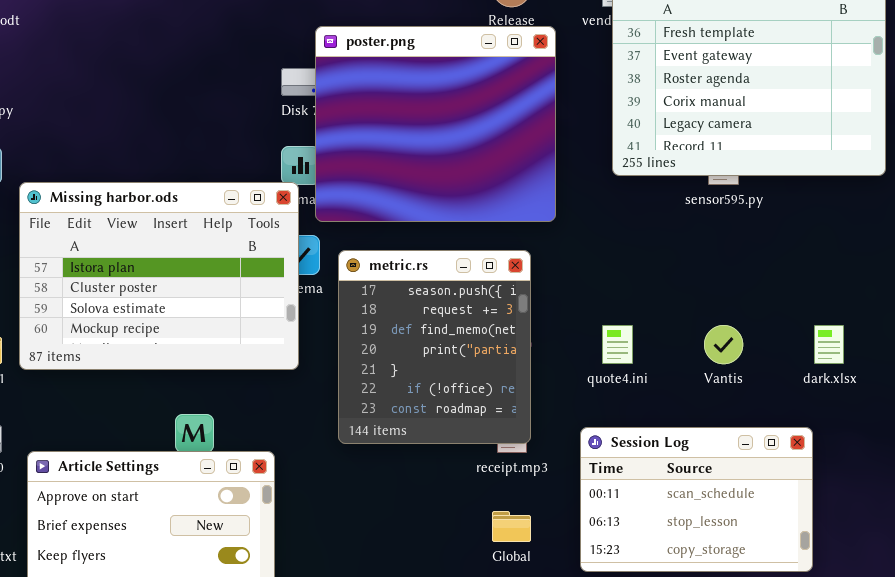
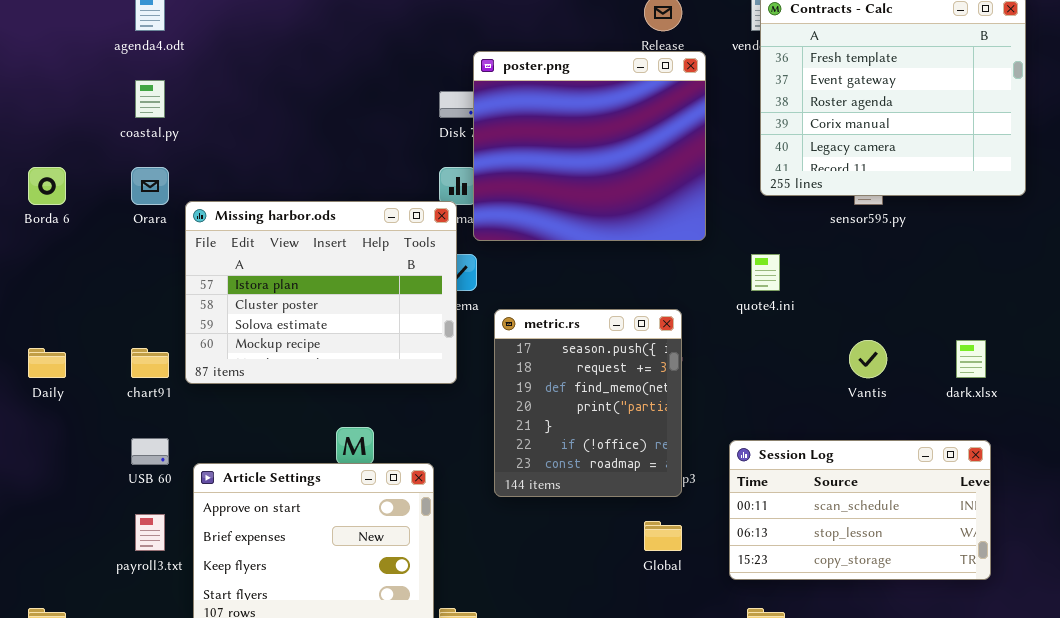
metric.rs: [338,250,531,444] -> [494,309,682,497], moved
quote4.ini: [602,325,633,364] -> [751,254,780,291], moved
Session Log: [580,427,813,572] -> [729,440,991,580], resized

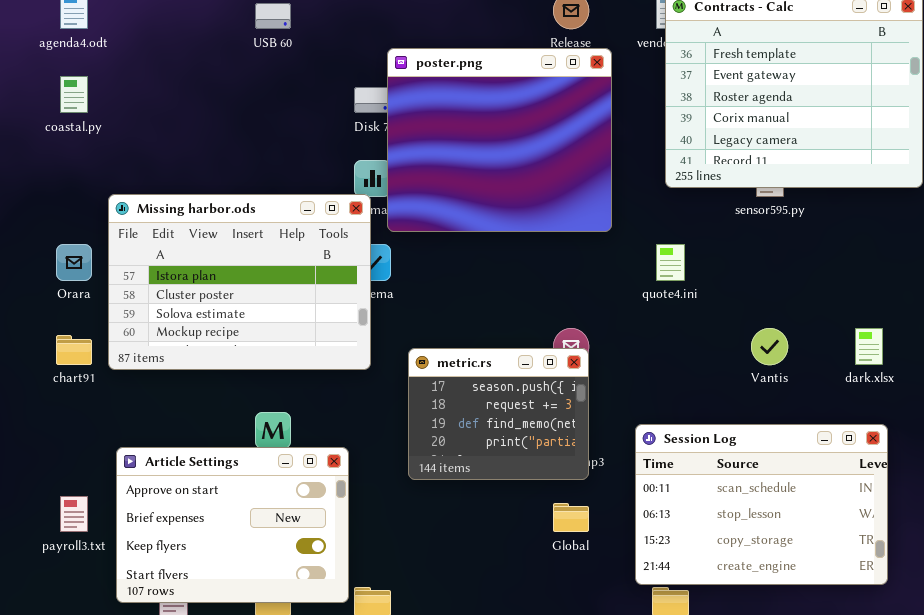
Orara: [131,167,169,205] -> [56,244,92,281], moved
metric.rs: [494,309,682,497] -> [408,348,589,480], resized
USB 60: [131,438,169,465] -> [255,3,291,29], moved
Session Log: [729,440,991,580] -> [635,424,888,585], resized

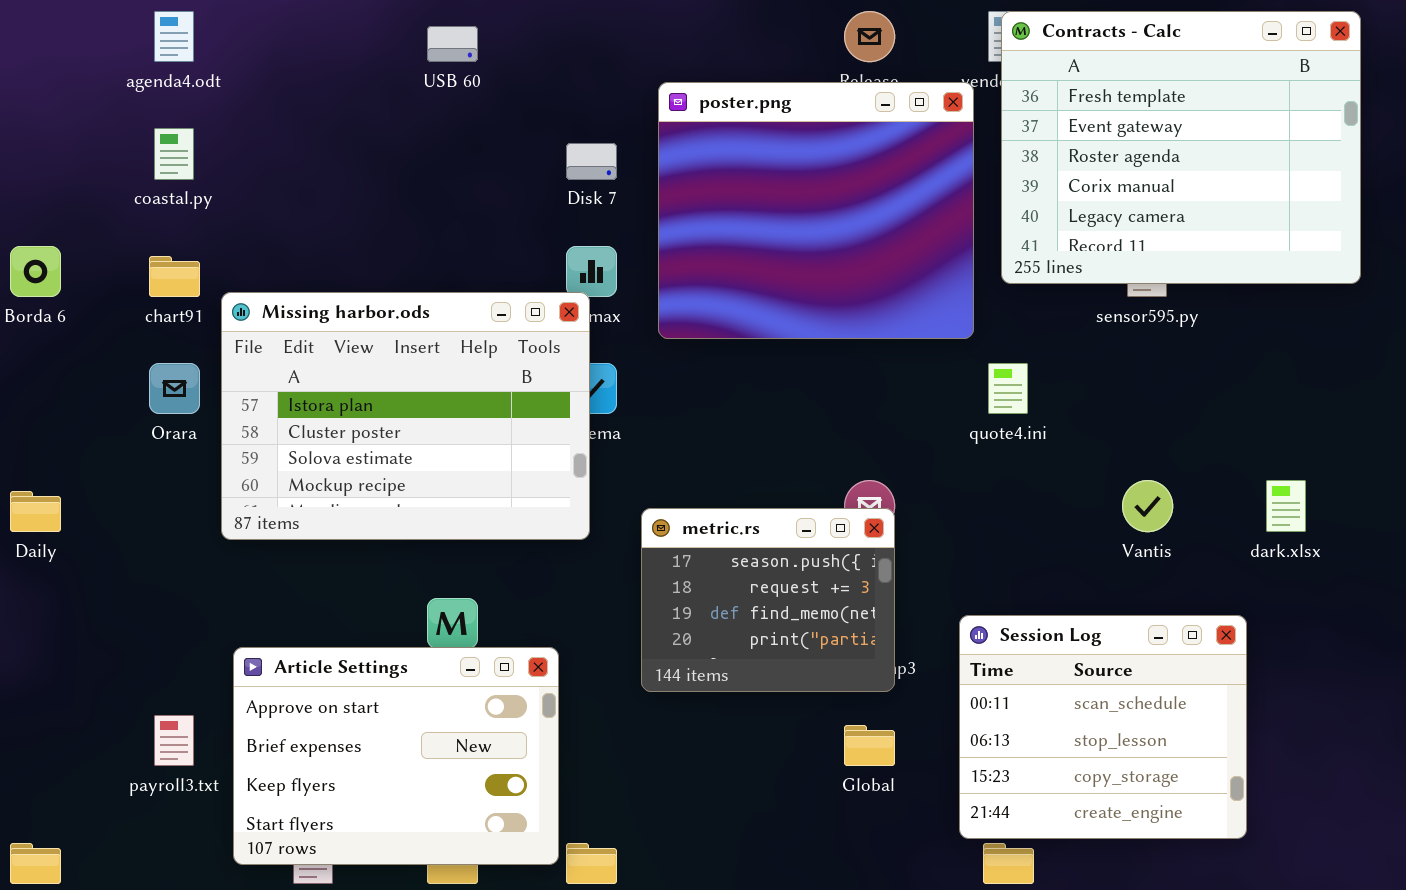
poster.png: [387,48,612,232] -> [658,82,974,339], moved
chart91: [56,335,92,365] -> [149,256,200,297], moved
Session Log: [635,424,888,585] -> [959,615,1247,839], resized

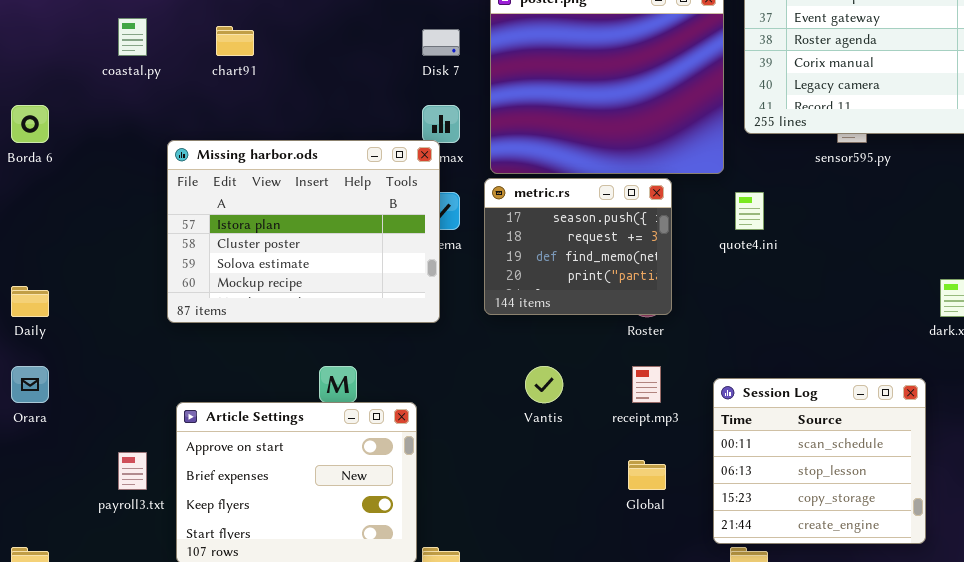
chart91: [149,256,200,297] -> [216,26,254,56], moved
Orara: [149,363,200,414] -> [11,366,49,403], moved
Vantis: [1122,480,1173,532] -> [525,366,563,403], moved
metric.rs: [641,508,895,692] -> [484,178,672,315], moved

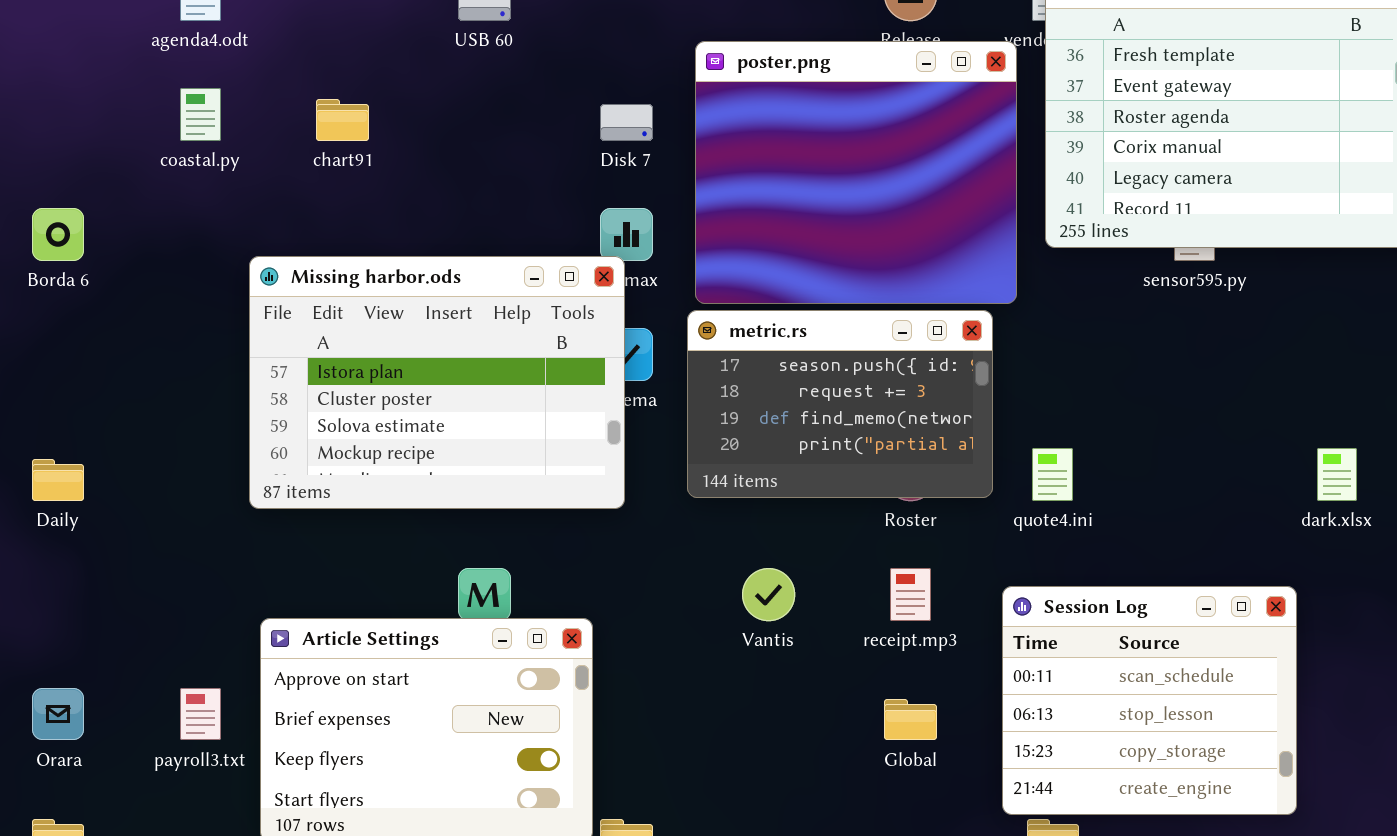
metric.rs: [484,178,672,315] -> [687,310,993,498], resized
quote4.ini: [735,192,764,230] -> [1032,448,1073,501], moved
Orara: [11,366,49,403] -> [32,688,84,740], moved

